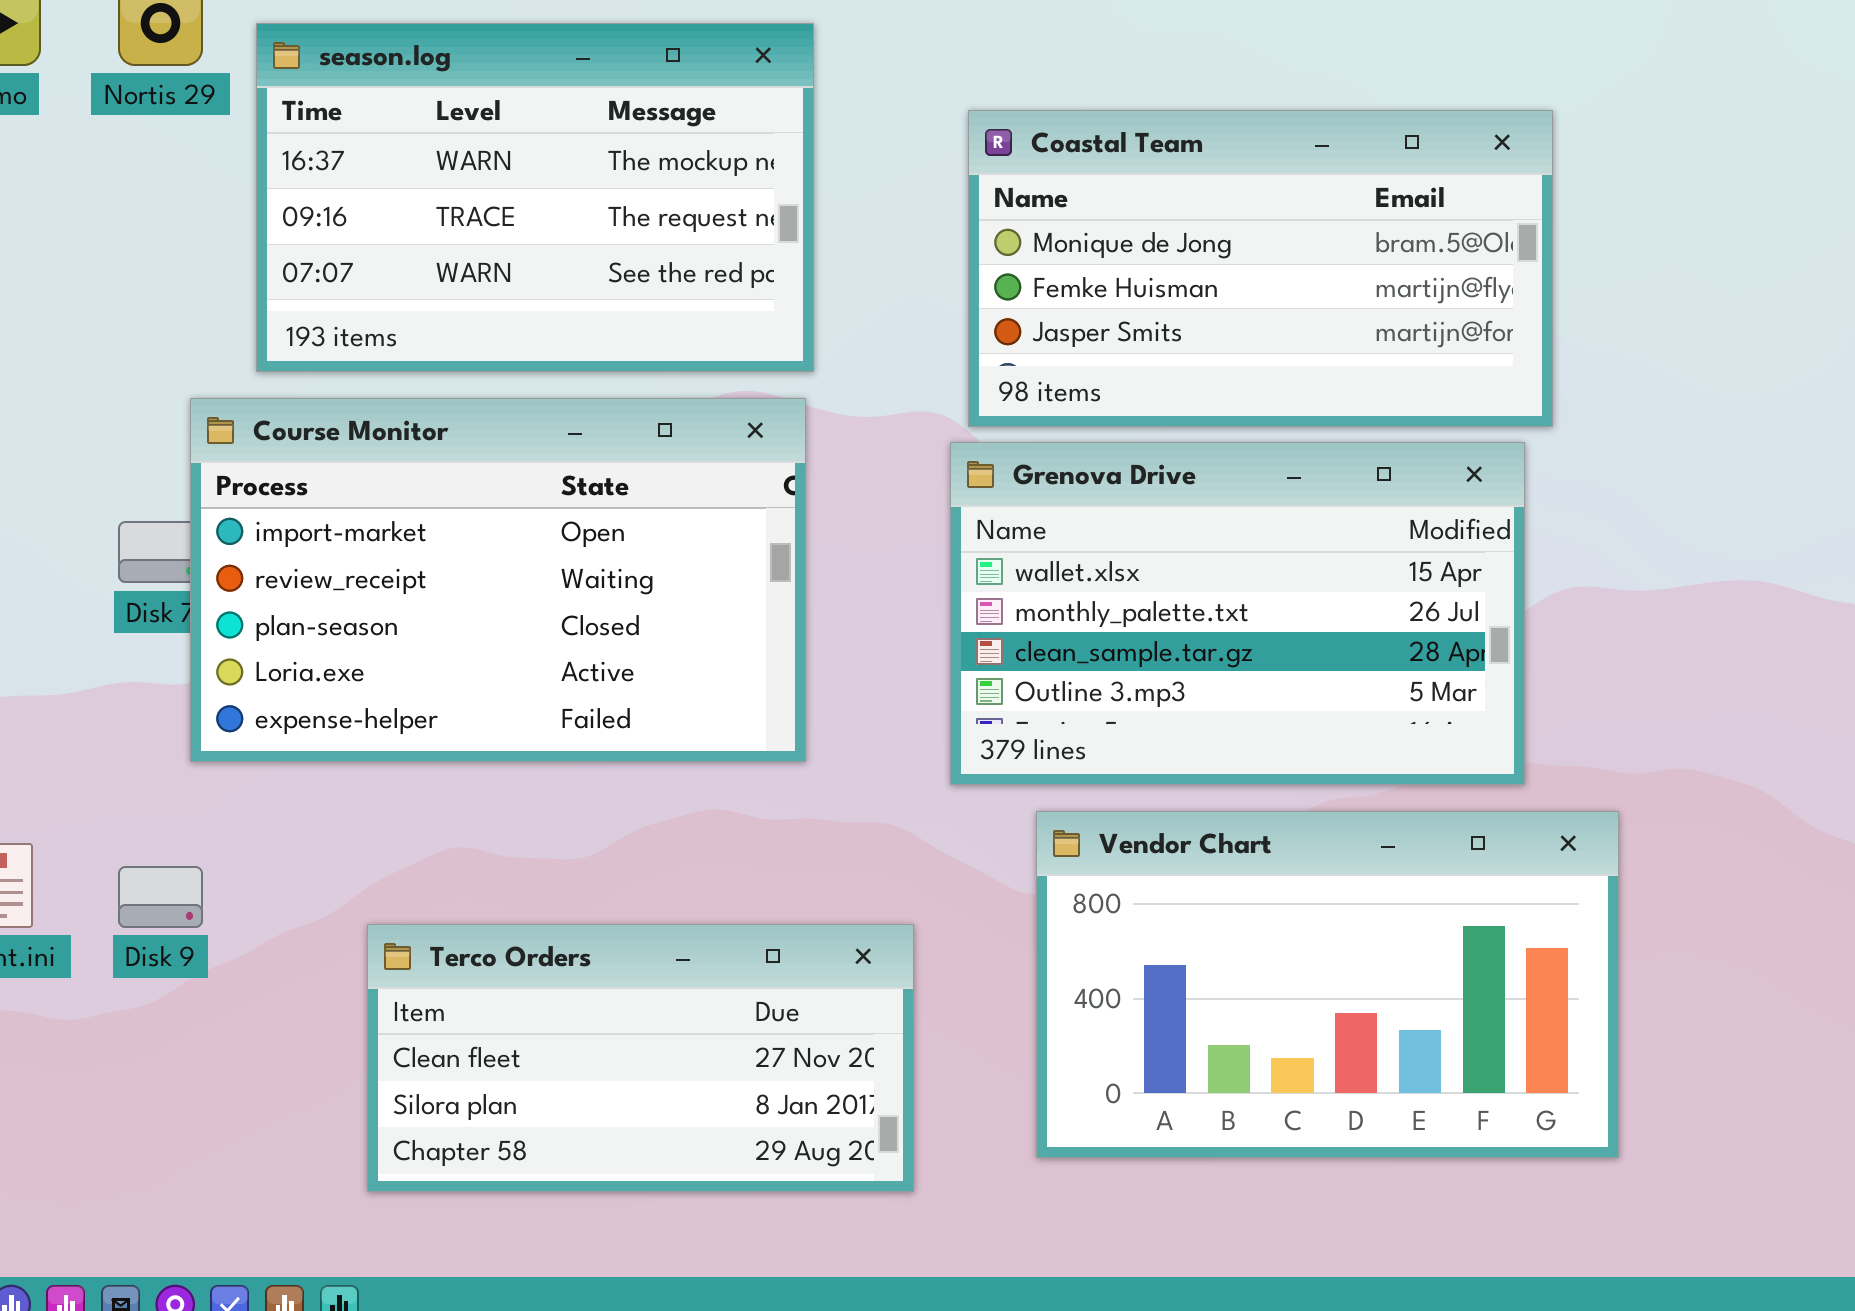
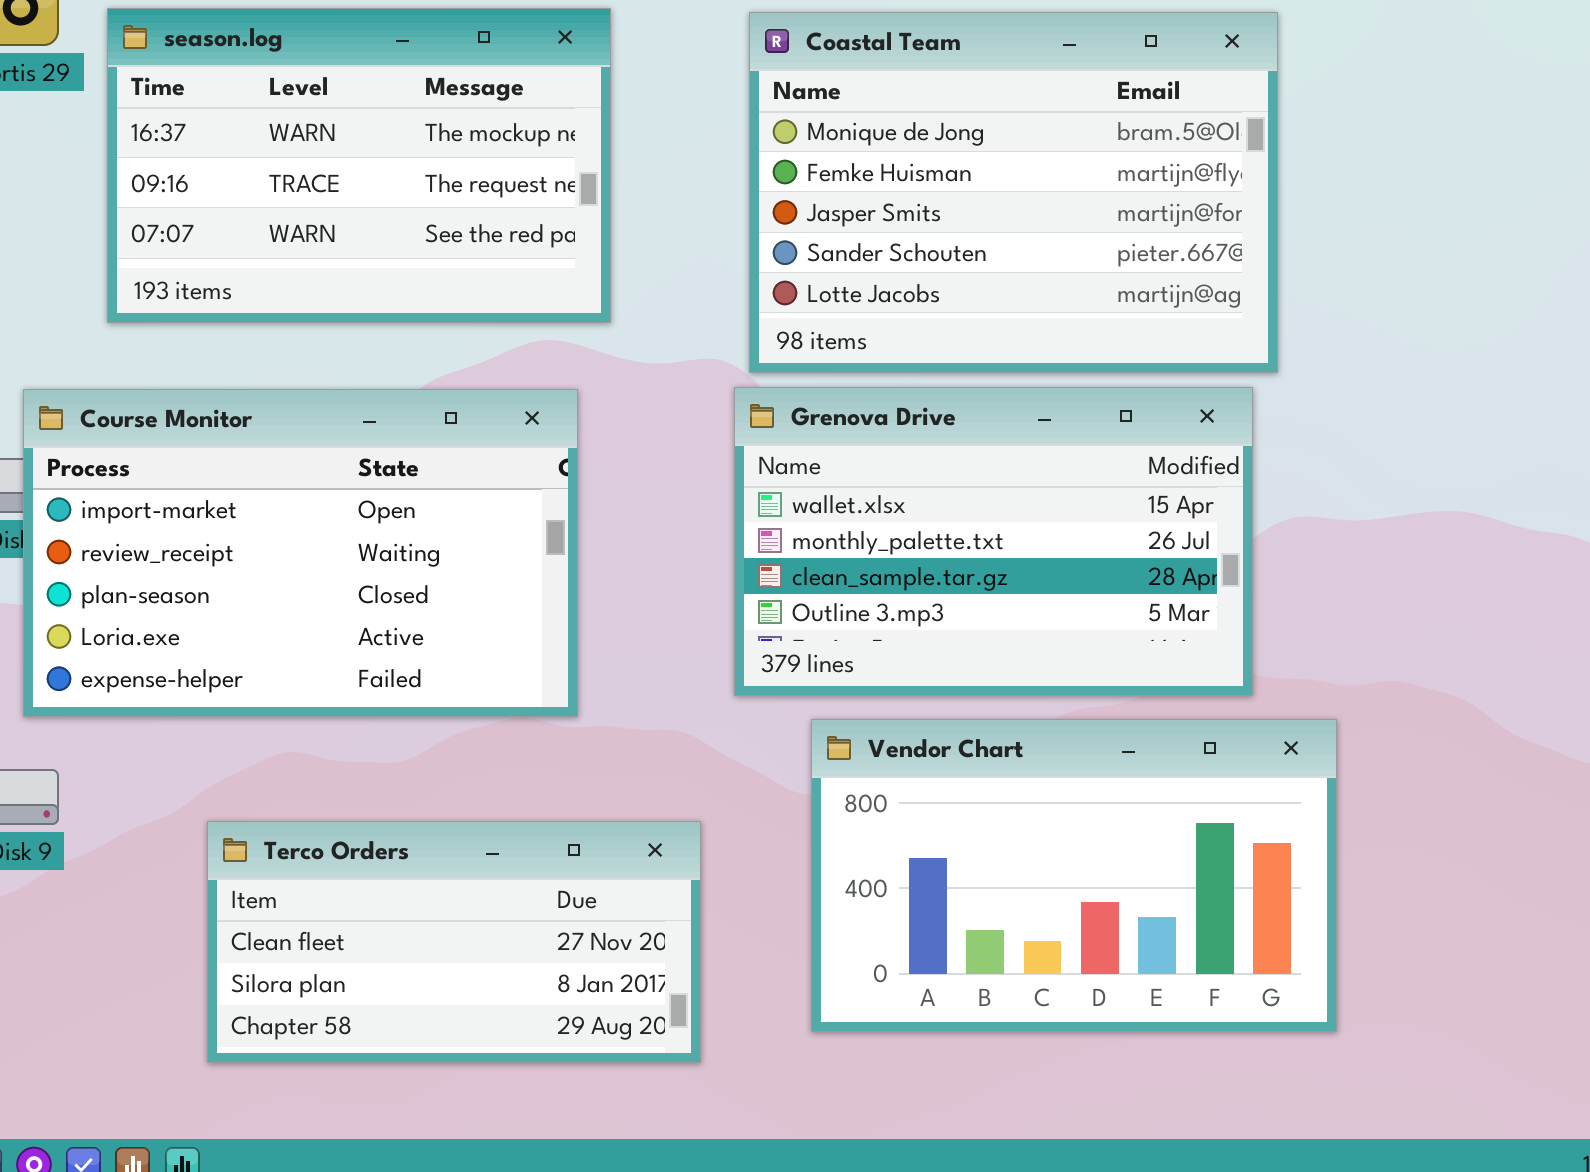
Coastal Team: [968,110,1553,427] -> [749,12,1278,373], resized
Course Monitor: [190,398,806,762] -> [23,389,578,717], moved

